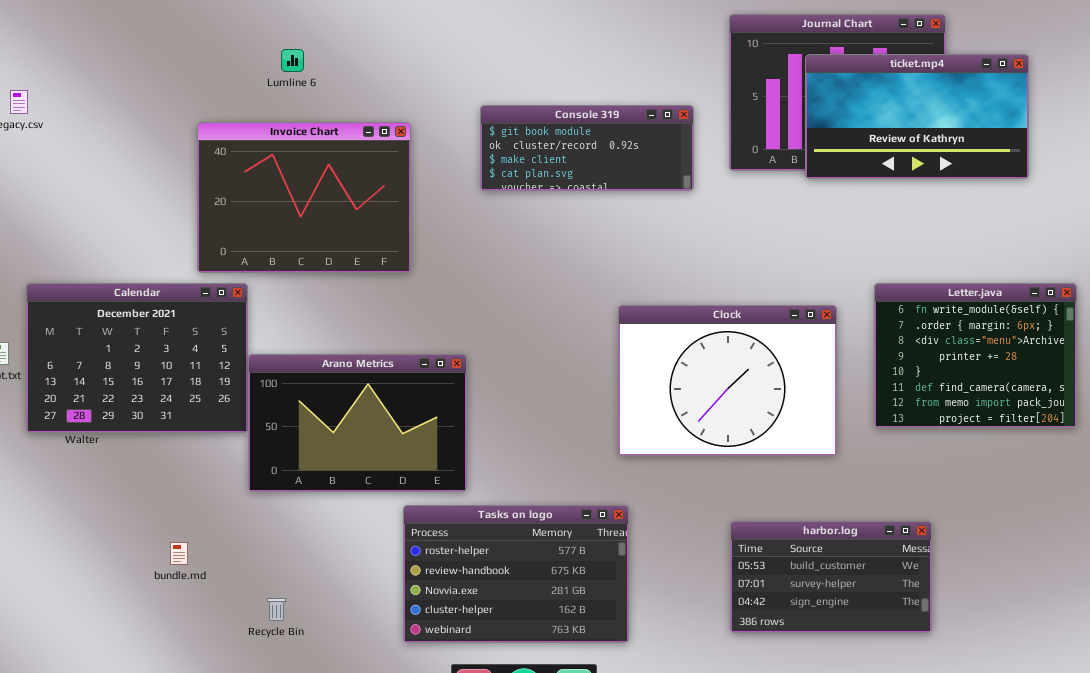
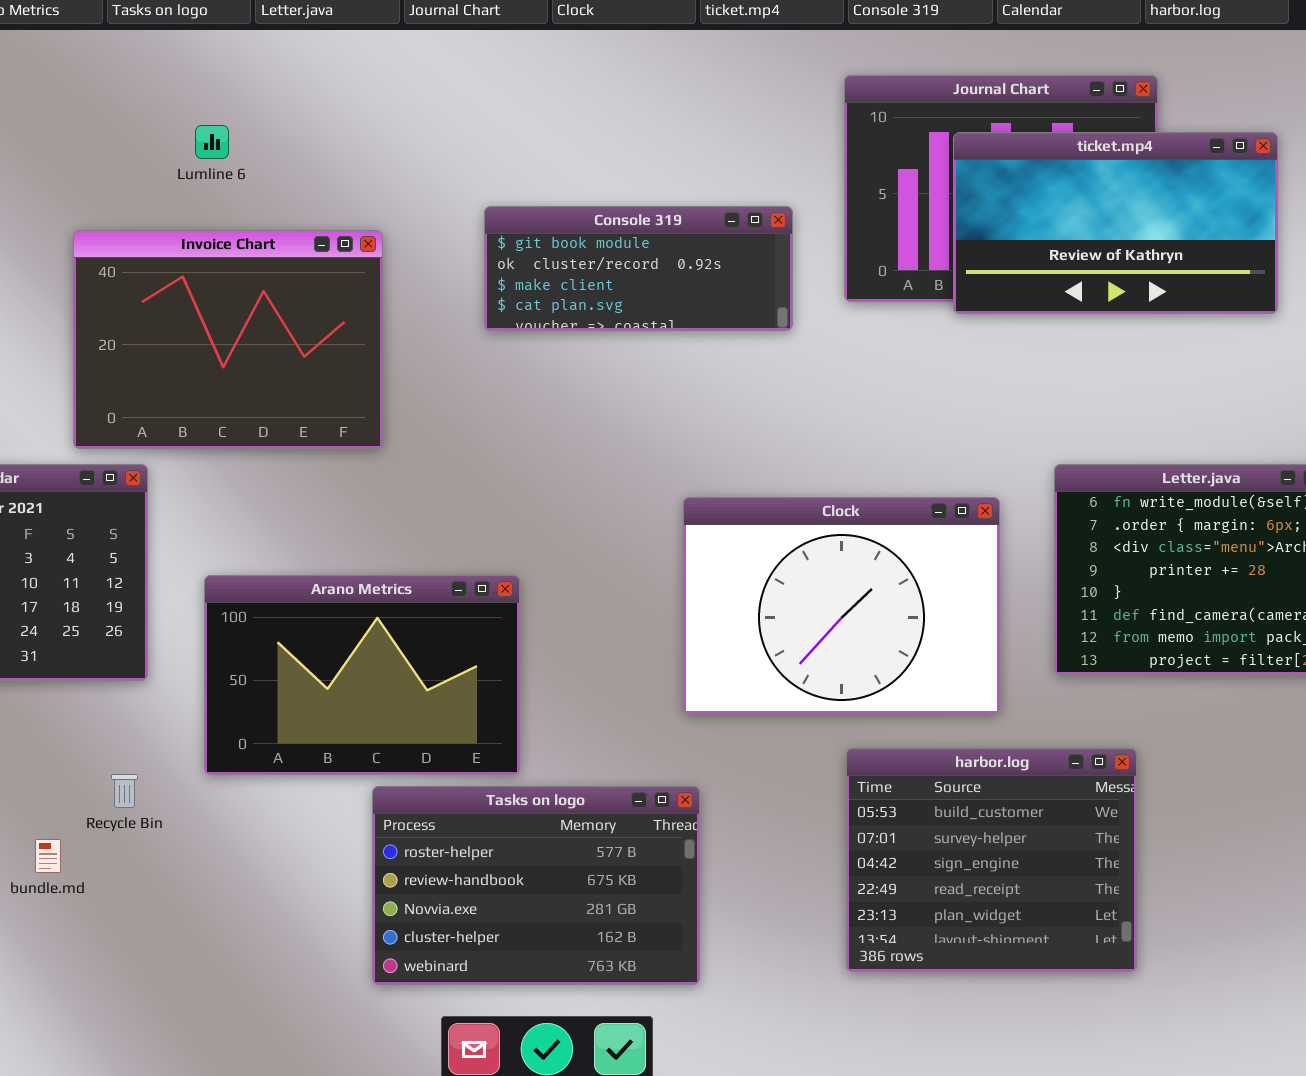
Arano Metrics: [248,354,467,492] -> [204,575,520,775], moved
harbor.log: [730,521,932,633] -> [846,748,1137,972], resized
Recycle Bin: [267,598,286,621] -> [111,774,138,808], moved

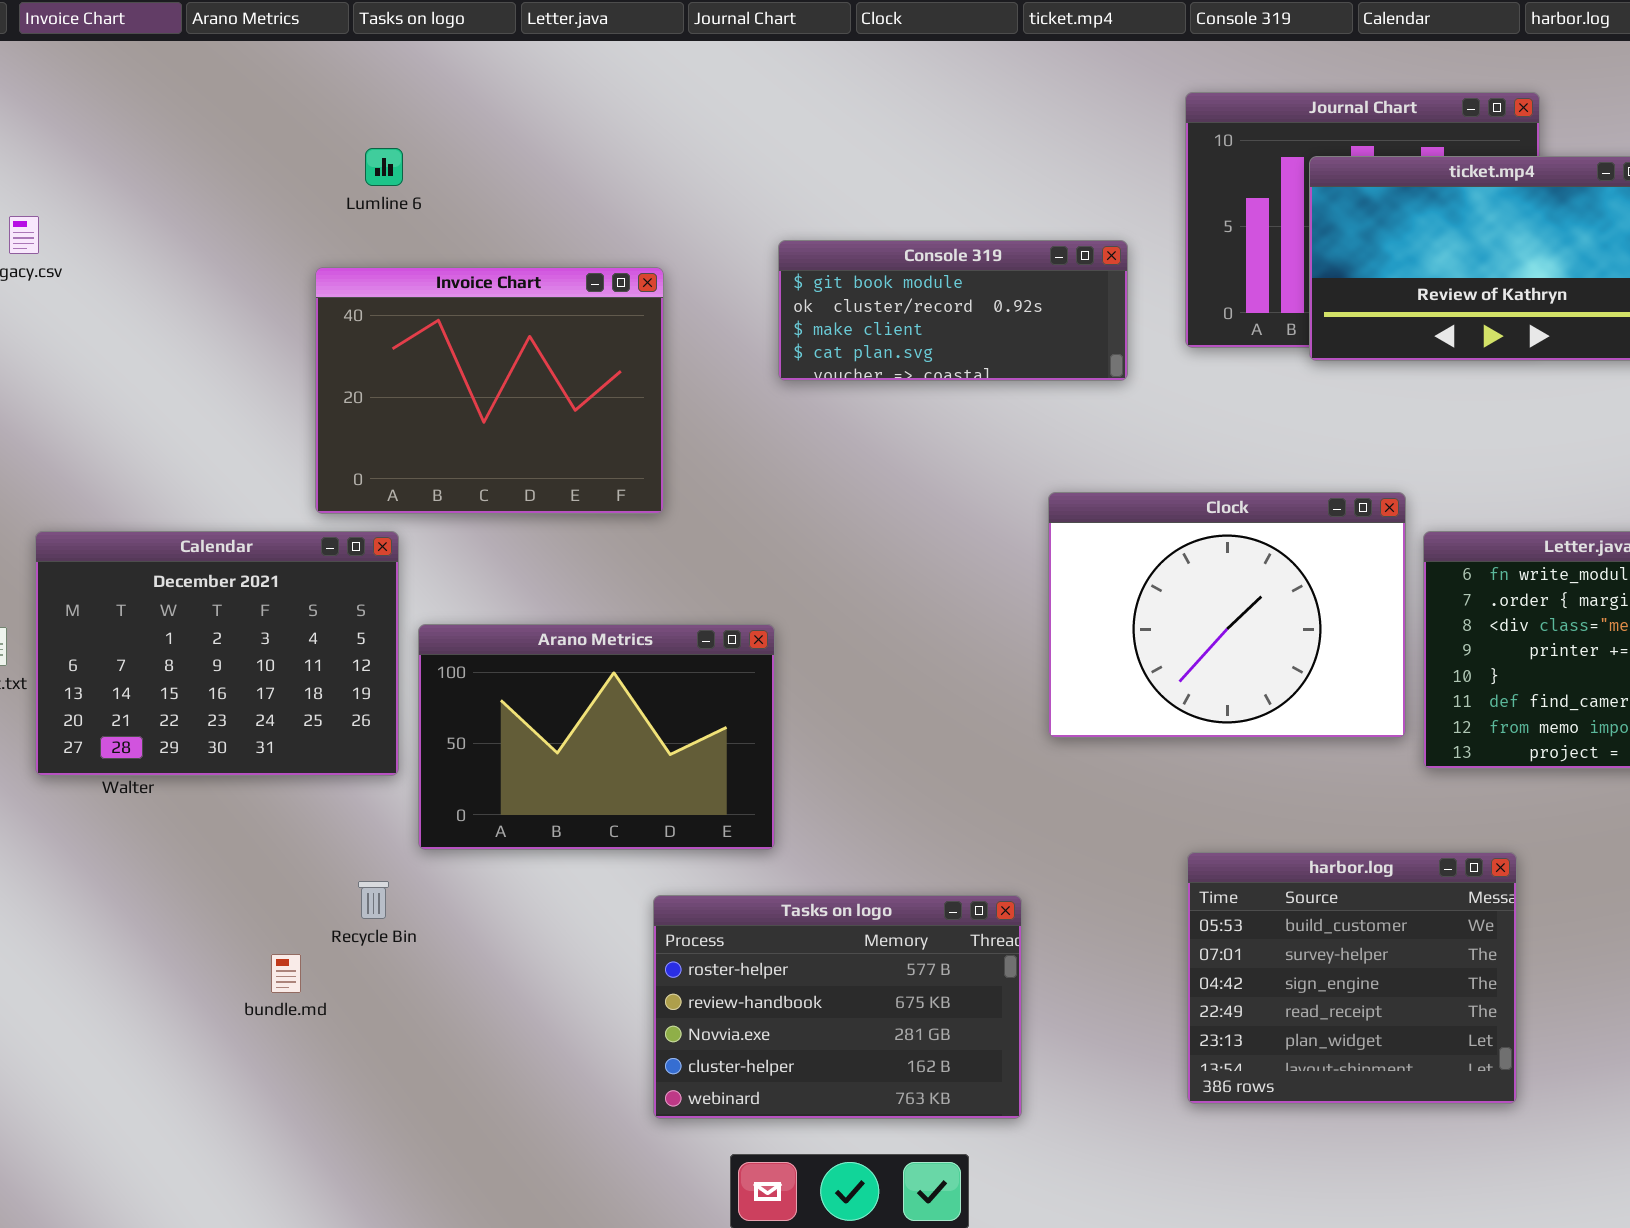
Lumline 6: [195,125,229,159] -> [365,148,403,186], moved
Clock: [683,497,1000,714] -> [1048,492,1406,738], moved
Arano Metrics: [204,575,520,775] -> [418,624,775,850], moved

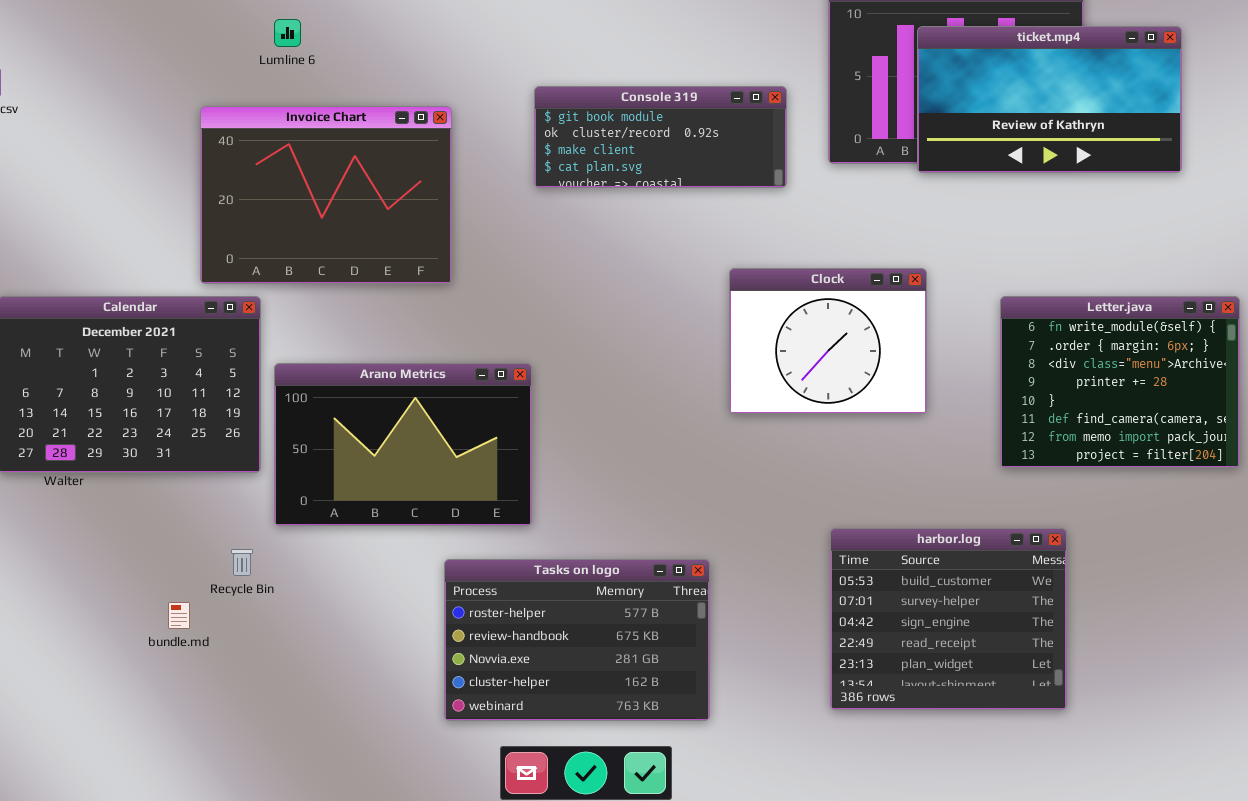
Lumline 6: [365,148,403,186] -> [274,19,301,47], moved
Clock: [1048,492,1406,738] -> [729,268,927,414], resized

